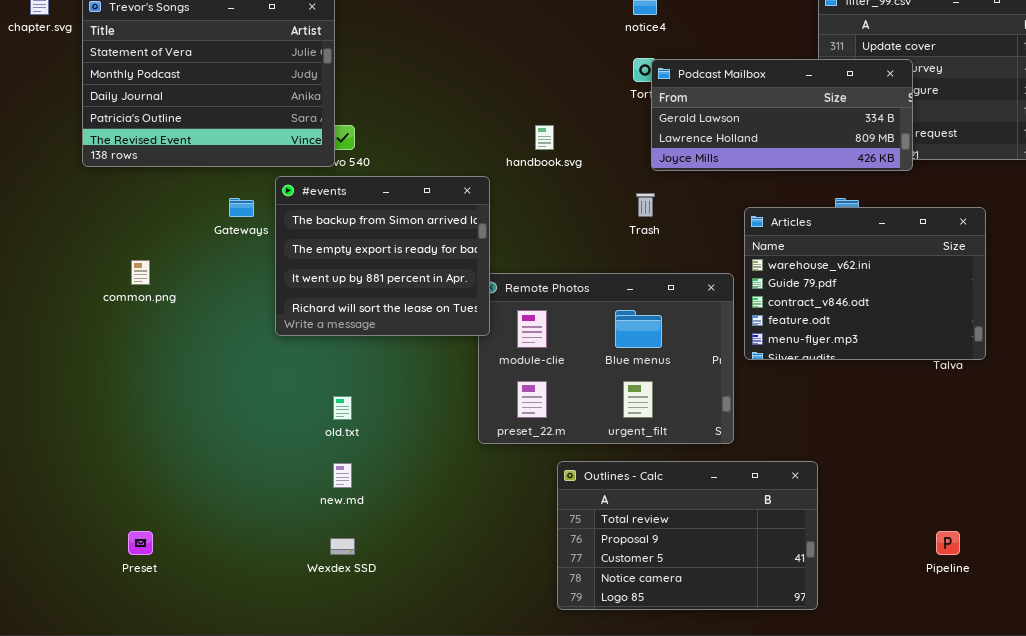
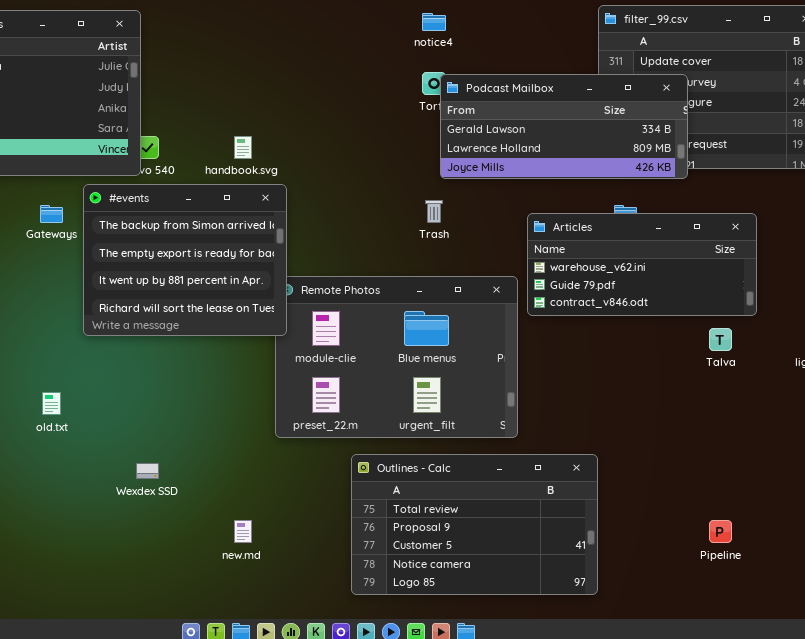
handbook.svg: [535,125,554,150] -> [234,136,252,159], moved
Articles: [744,207,986,360] -> [527,213,757,316], resized
old.txt: [333,396,352,420] -> [42,392,61,415], moved
new.md: [333,463,352,488] -> [234,520,252,543], moved
Wexdex SSD: [330,538,355,555] -> [136,463,159,479], moved

